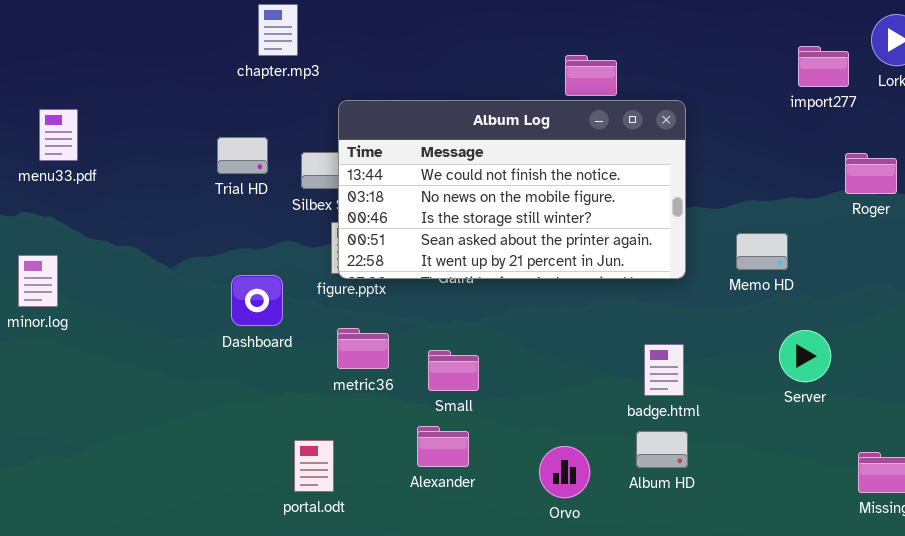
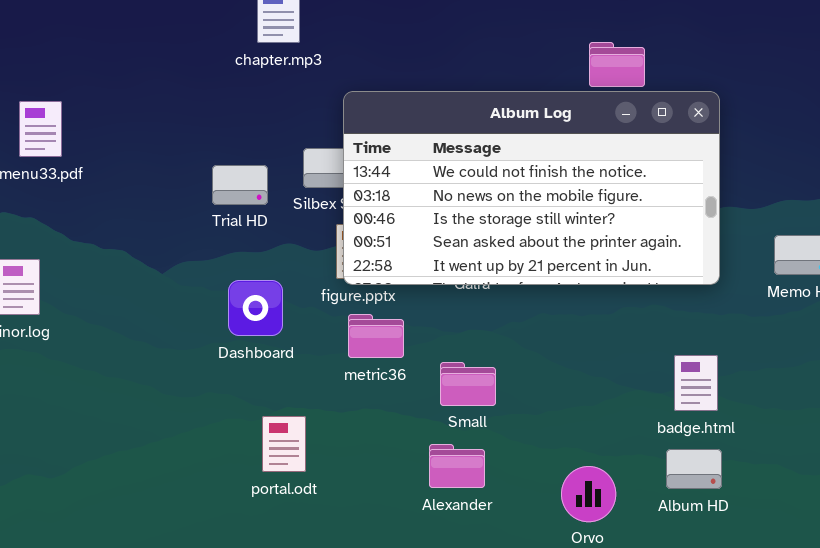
Trial HD: [217,137,268,174] -> [212,165,268,205], moved
metric36: [337,328,389,369] -> [348,314,404,358], moved
portal.odt: [294,440,334,492] -> [262,416,306,472], moved

